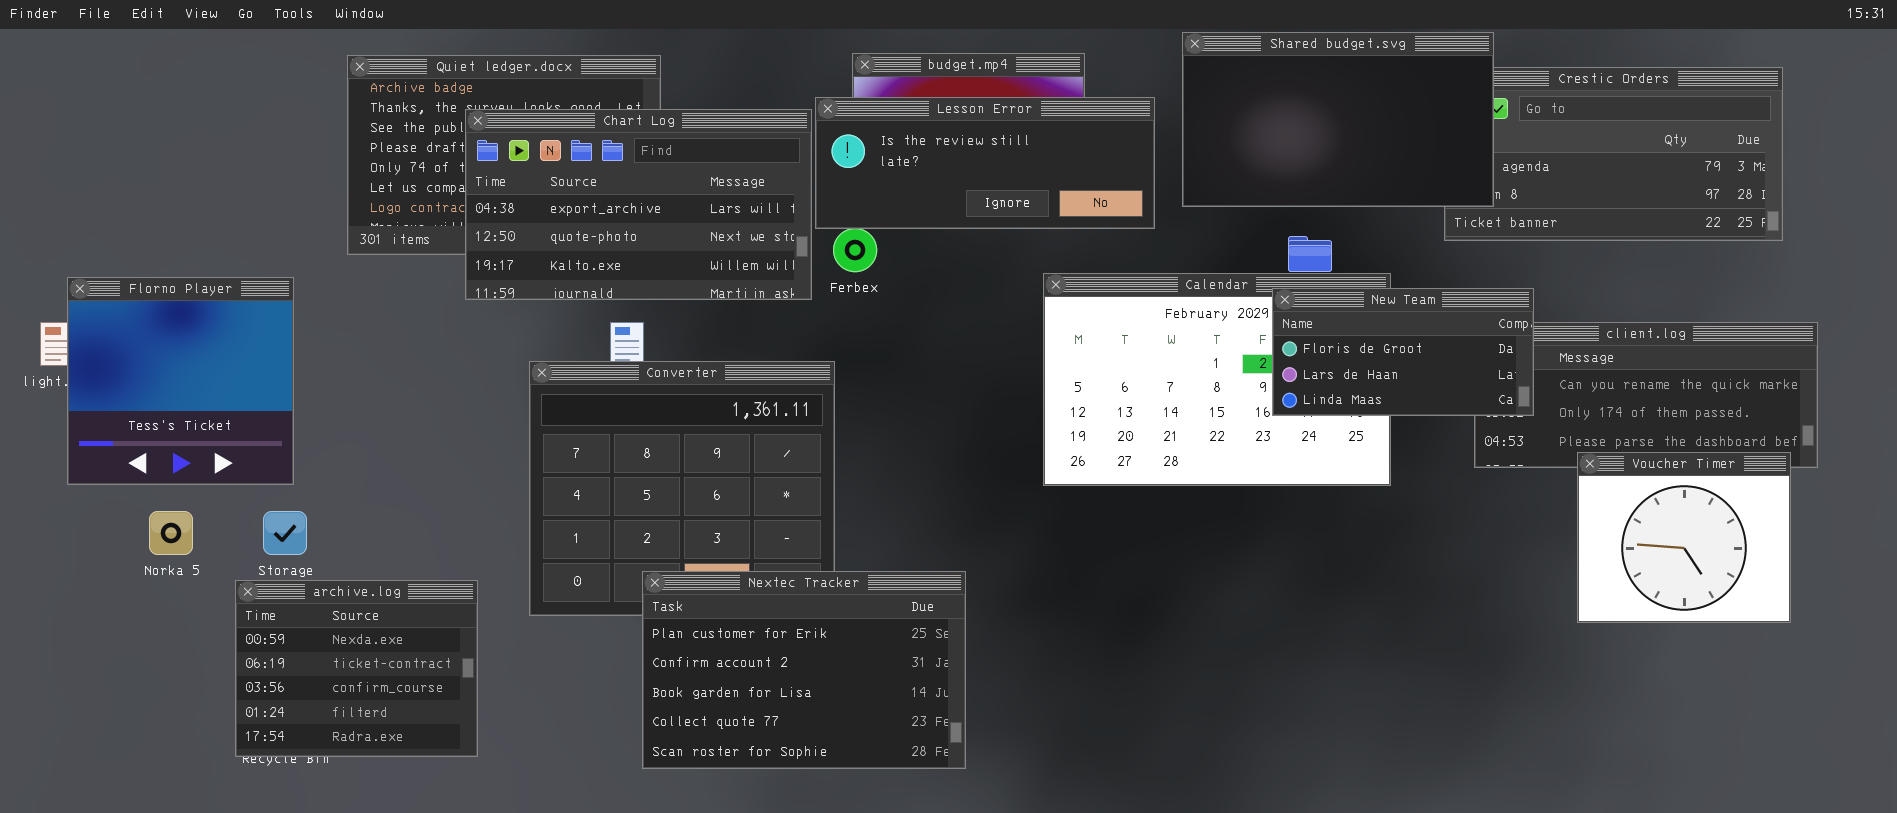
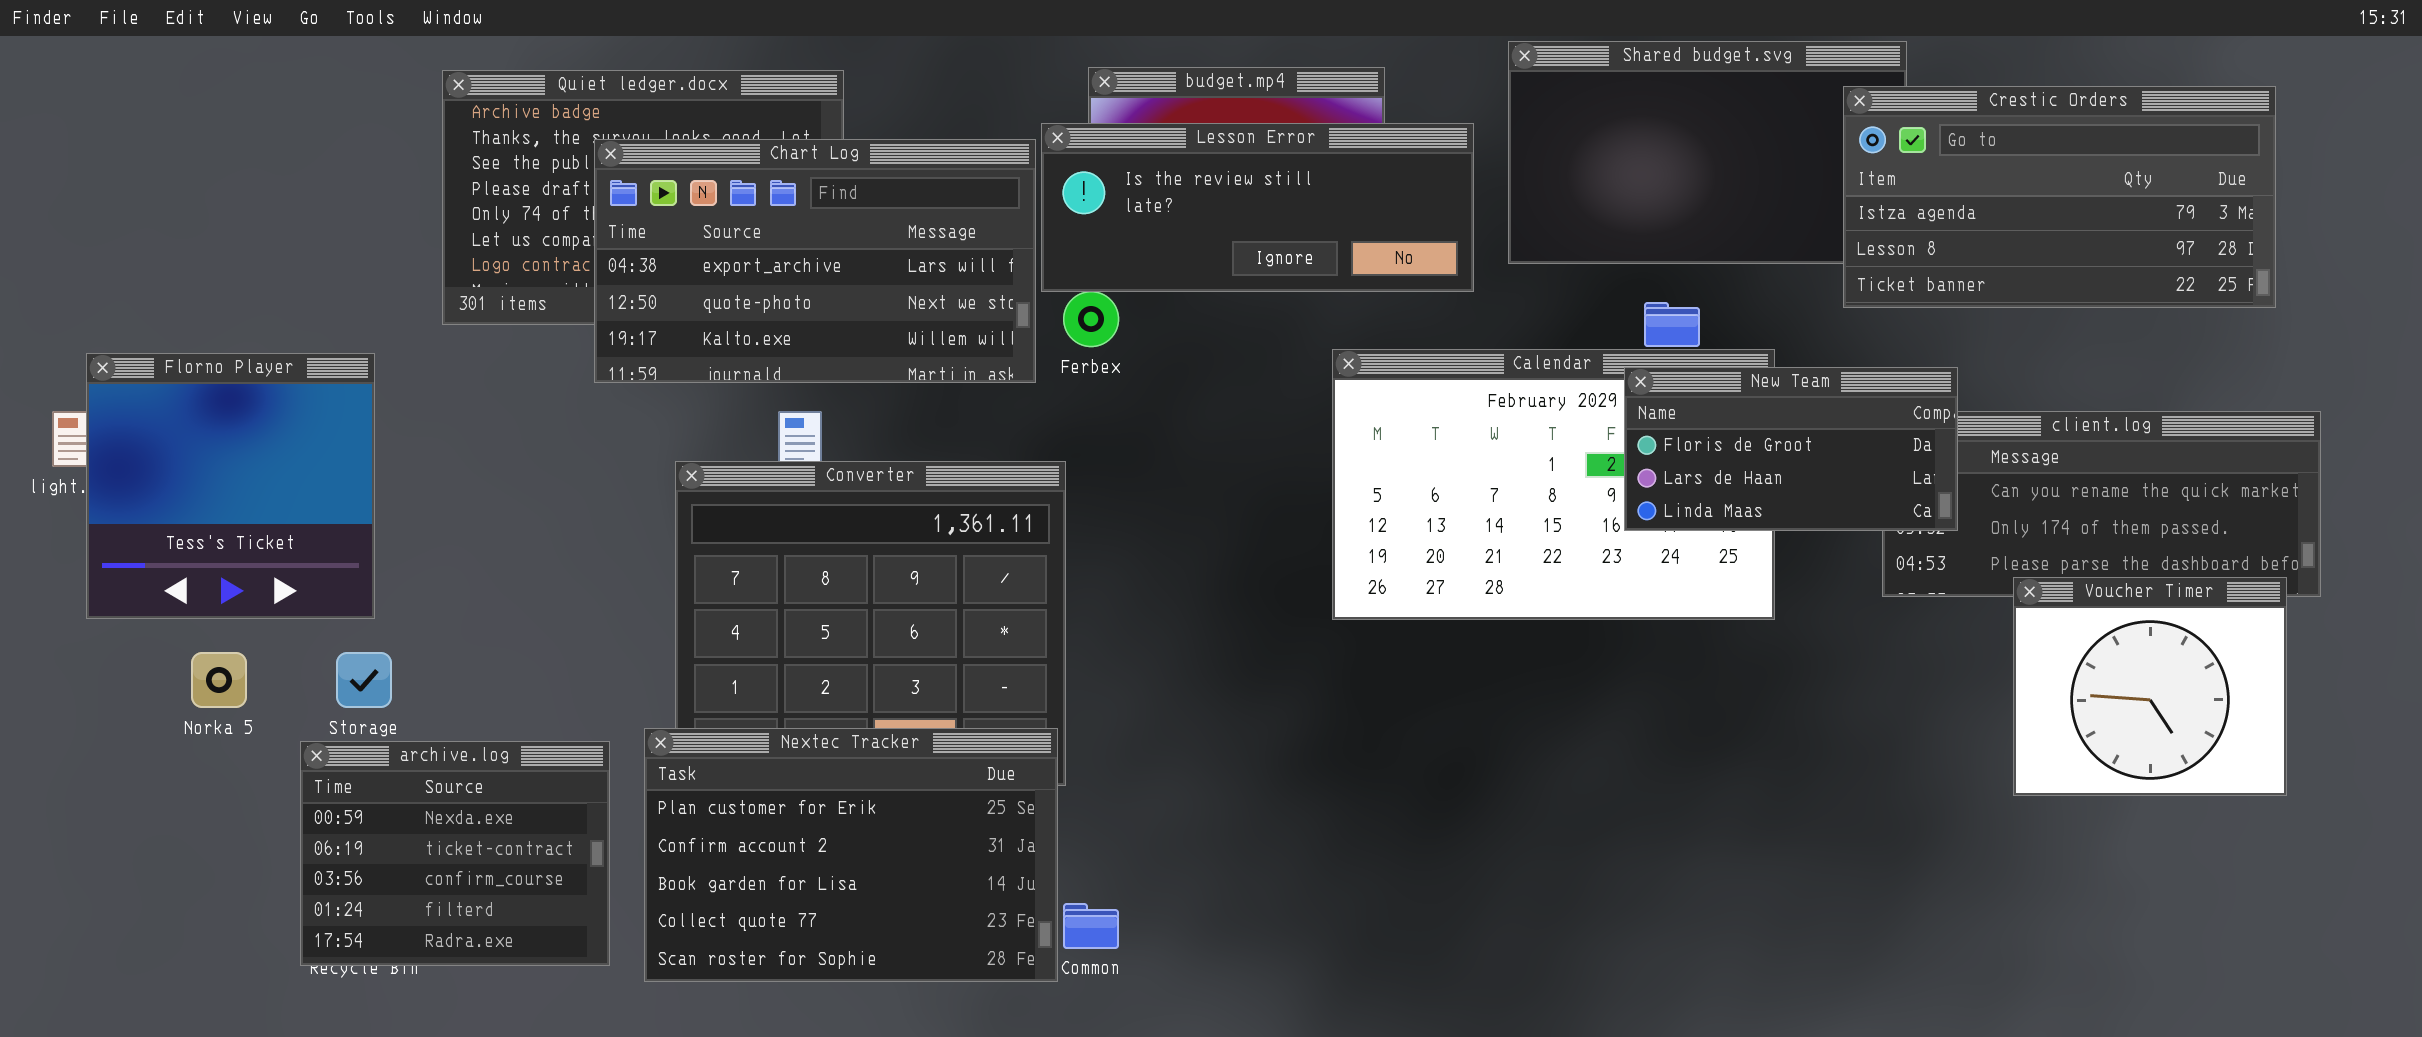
Crestic Orders: [1444,67,1783,241] -> [1843,86,2276,308], raised
Nextec Tracker: [642,571,966,769] -> [644,728,1058,982], moved

